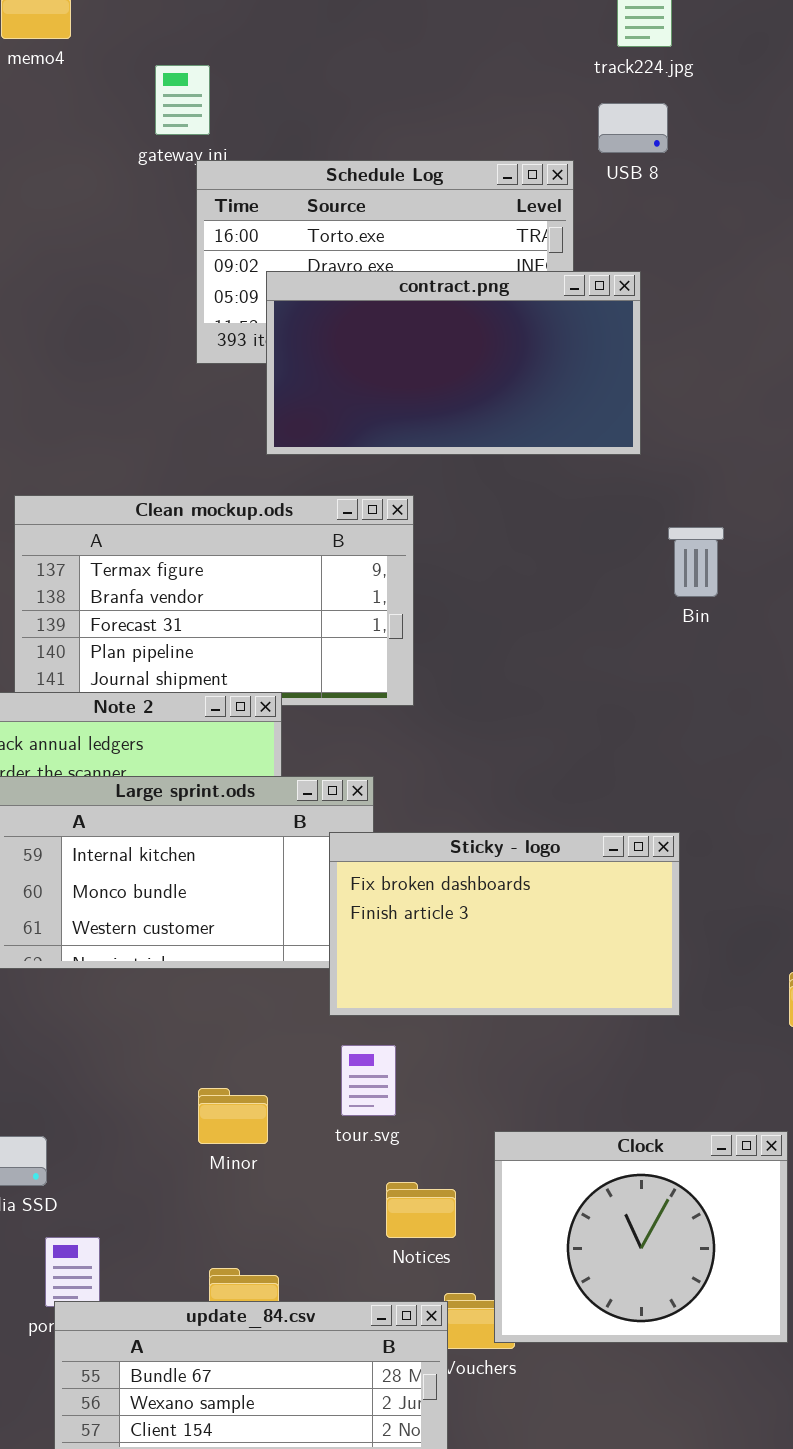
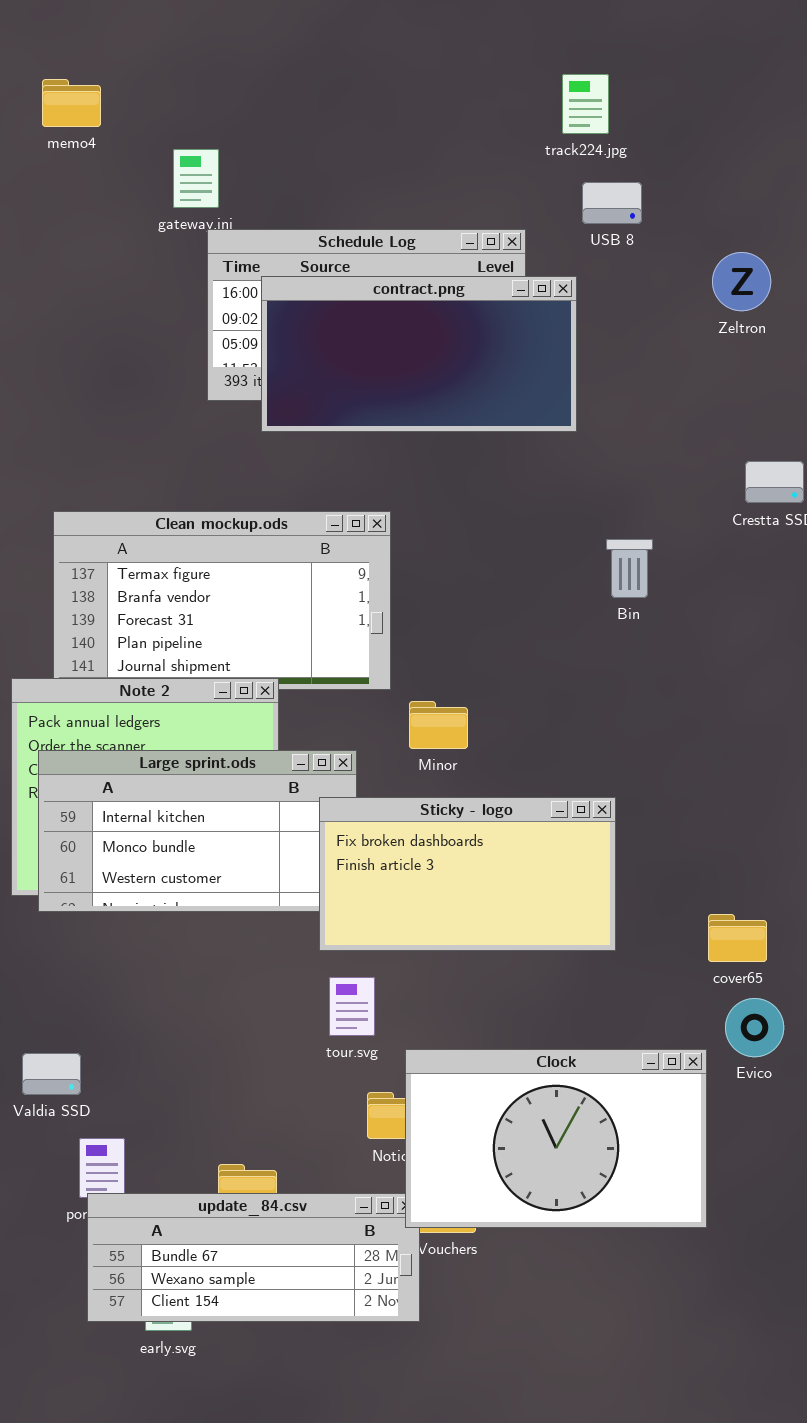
USB 8: [598,103,668,153] -> [582,182,642,224], moved
contract.png: [266,271,641,455] -> [261,276,577,432], moved
Minor: [198,1088,268,1144] -> [409,701,468,749], moved
Clock: [494,1131,788,1343] -> [405,1049,707,1228], resized

